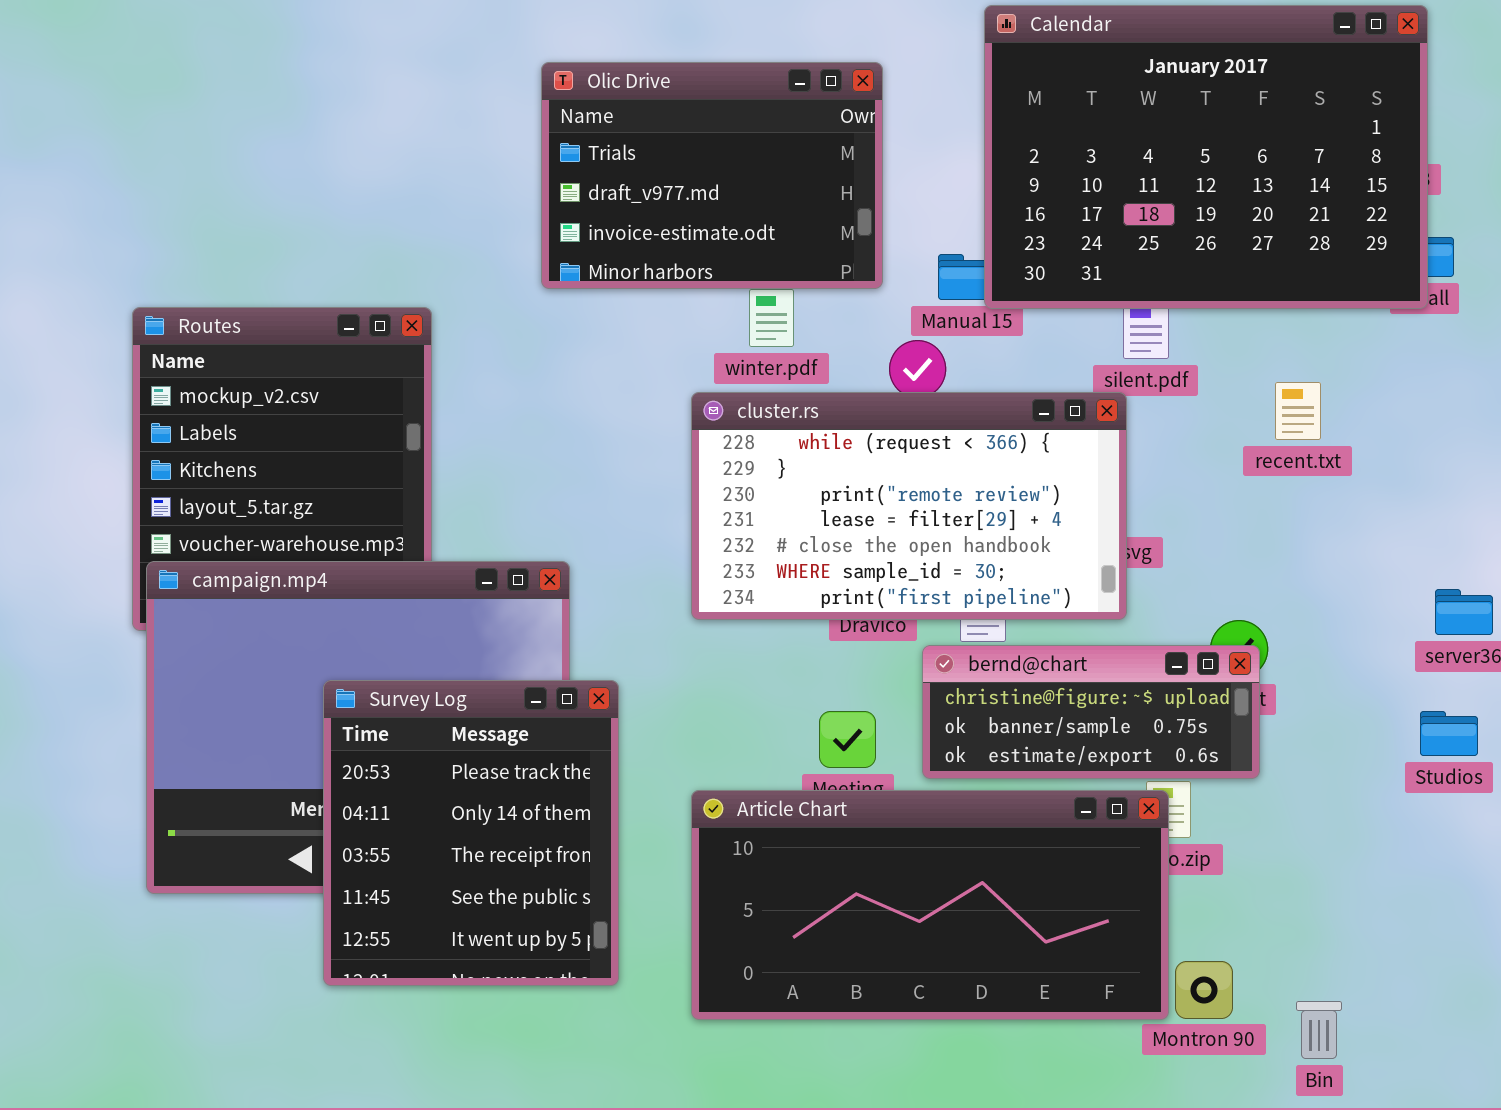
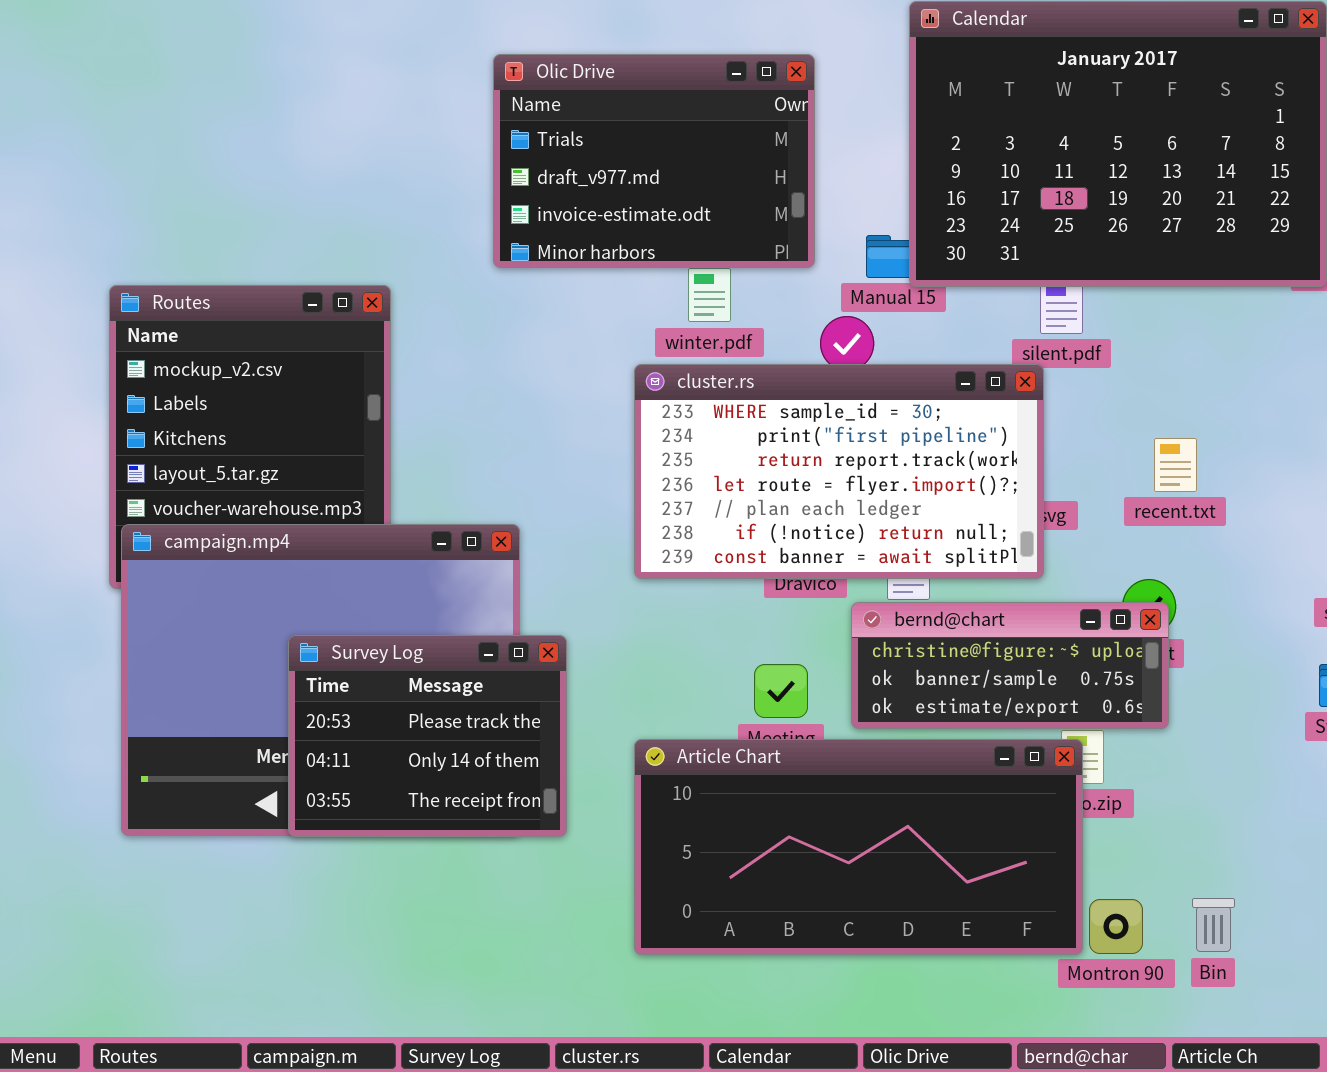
recent.txt: [1275,382,1321,440] -> [1154,438,1197,492], moved
cluster.rs: [691,392,1127,620] -> [634,364,1044,579], scrolled down 5 rows
Survey Log: [323,680,619,986] -> [288,635,567,837], resized
Bin: [1296,1001,1342,1059] -> [1192,898,1235,952], moved

